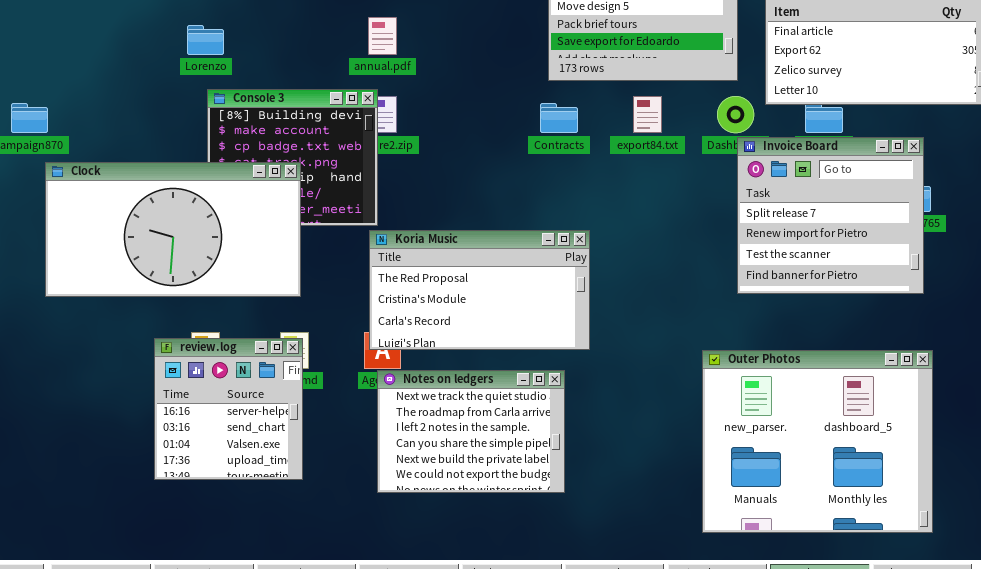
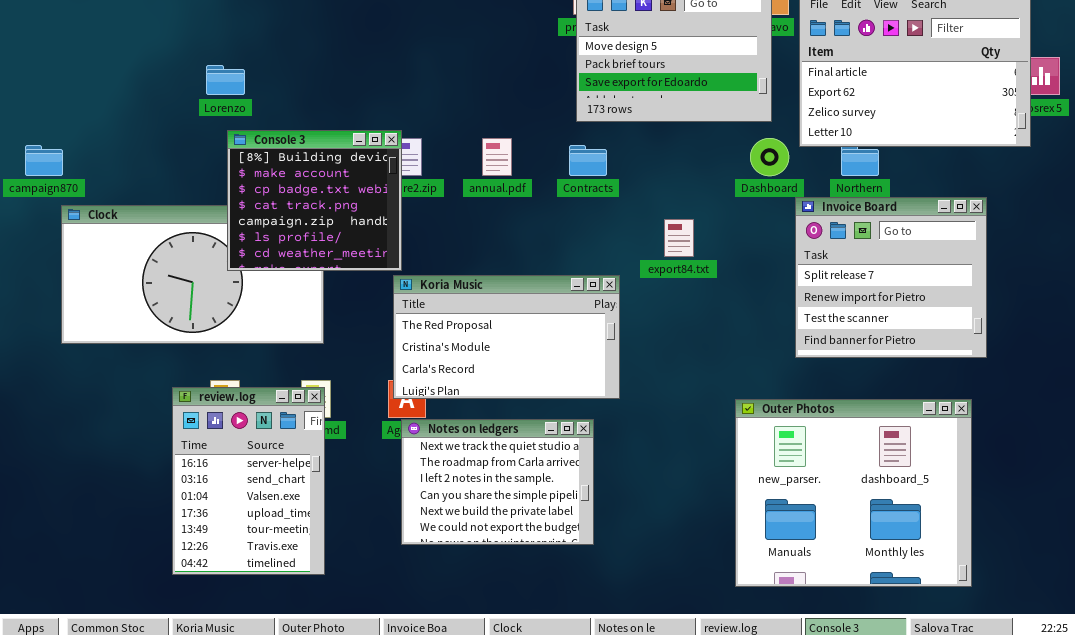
annual.pdf: [368,17,397,55] -> [482,138,512,176], moved
Console 3: [207,89,378,226] -> [227,130,402,271], raised
export84.txt: [633,96,662,133] -> [664,219,694,257], moved
Invoice Board: [737,137,924,294] -> [795,197,987,358], moved
review.log: [154,338,303,480] -> [172,387,325,575], resized

